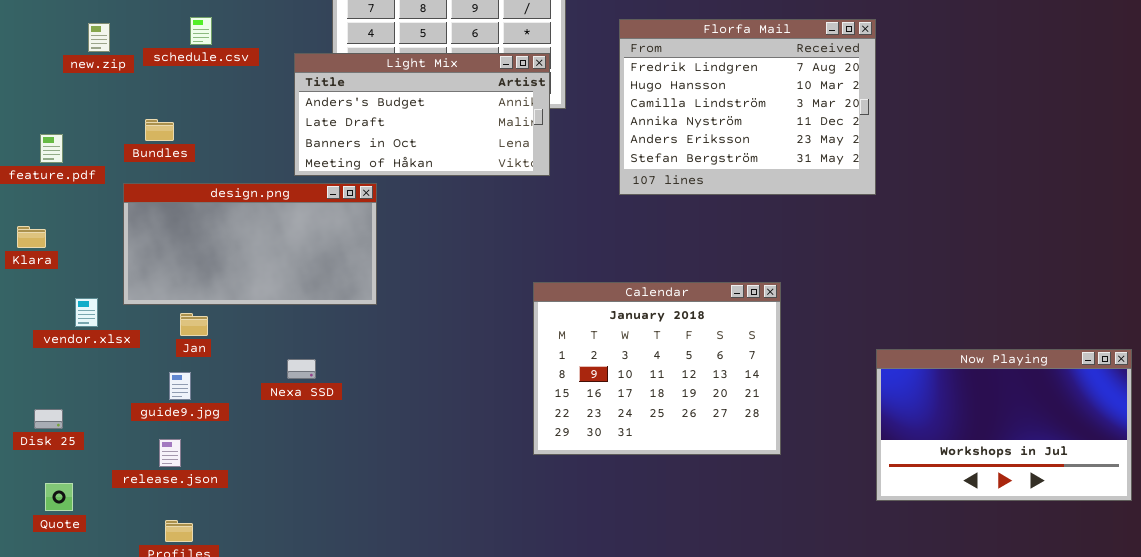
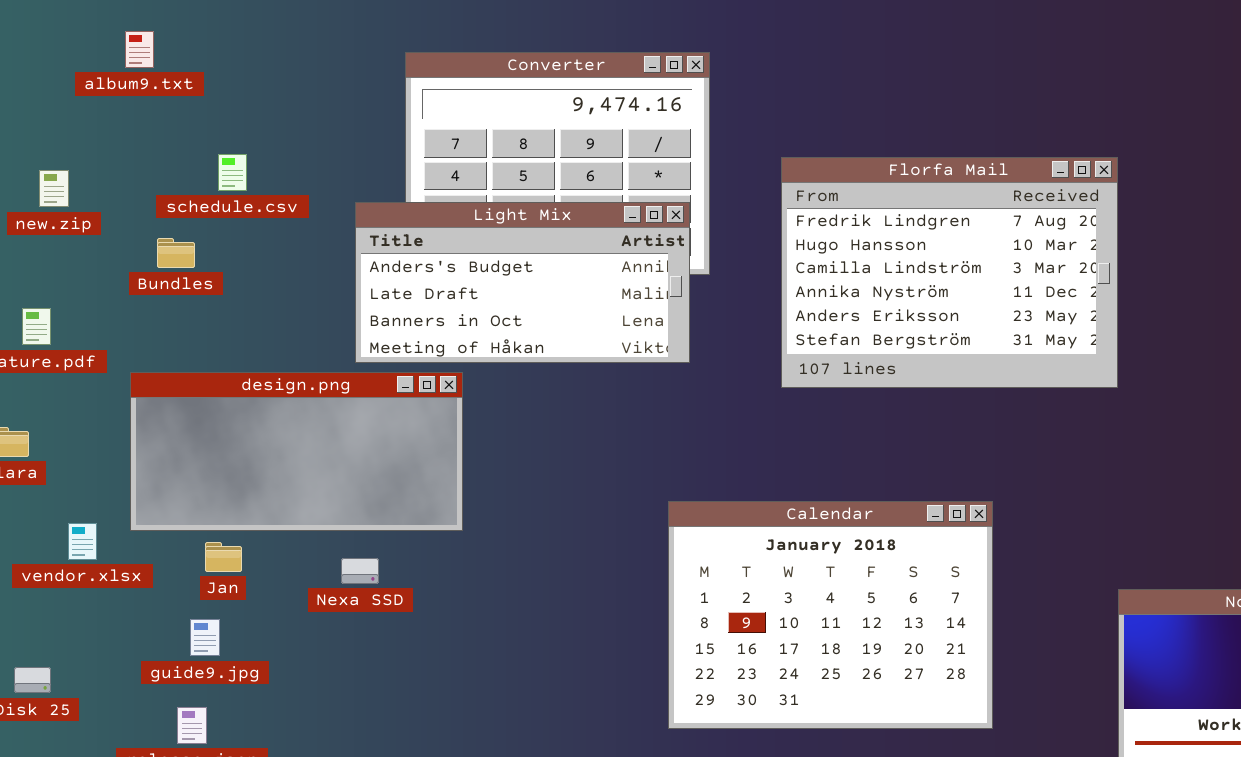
new.zip: [88,23,110,52] -> [39,170,69,207], moved
Bundles: [145,119,174,141] -> [157,238,195,268], moved
Nexa SSD: [287,359,316,379] -> [341,558,379,584], moved

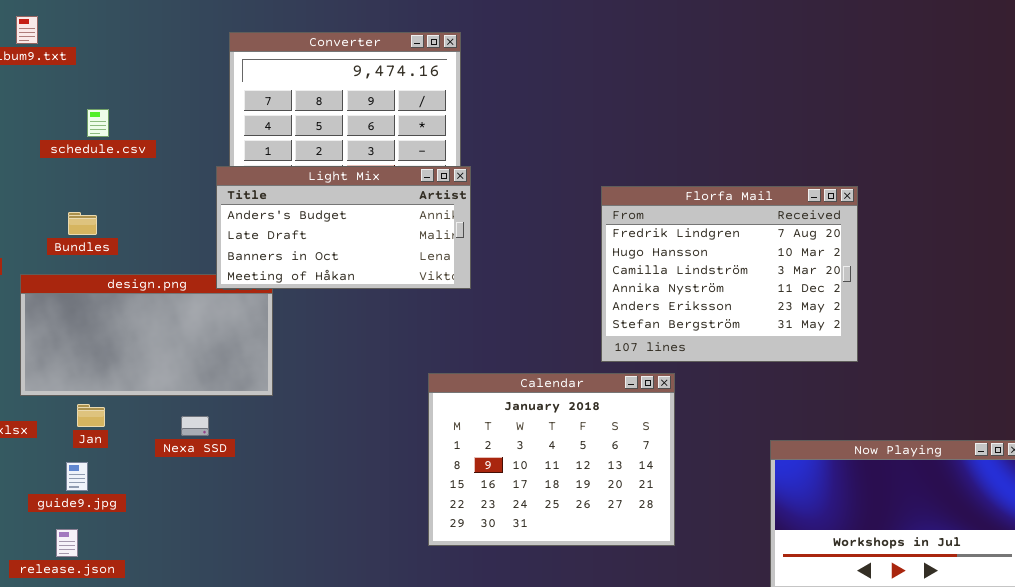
Florfa Mail: [781,157,1118,388] -> [601,186,858,362], moved
Light Mix: [355,202,690,363] -> [216,166,471,289], moved
Bundles: [157,238,195,268] -> [68,212,97,235], moved

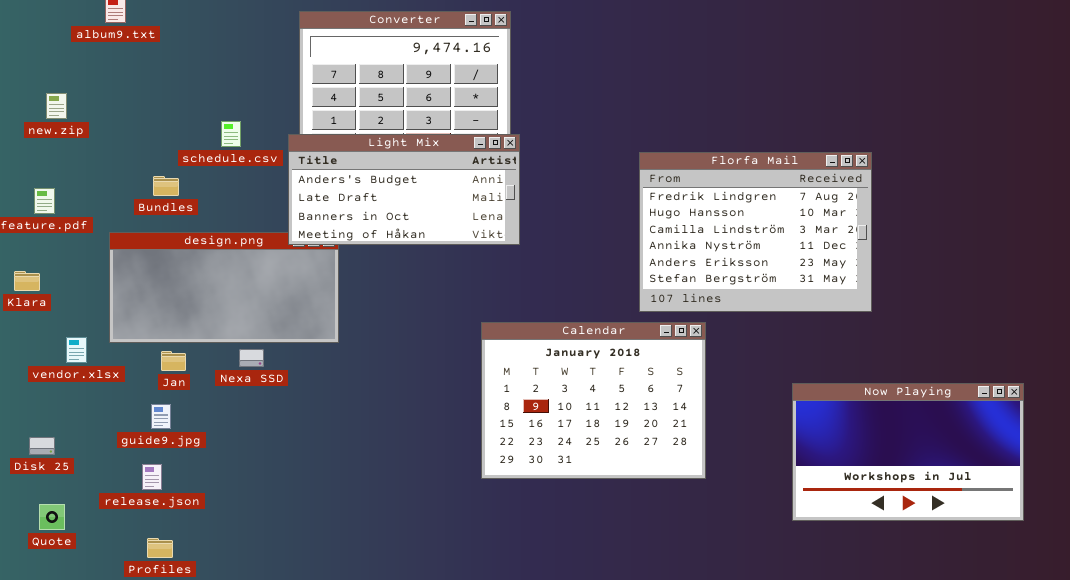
schedule.csv: [87,109,109,137] -> [221,121,241,147], moved
Nexa SSD: [181,416,209,436] -> [239,349,264,367], moved

